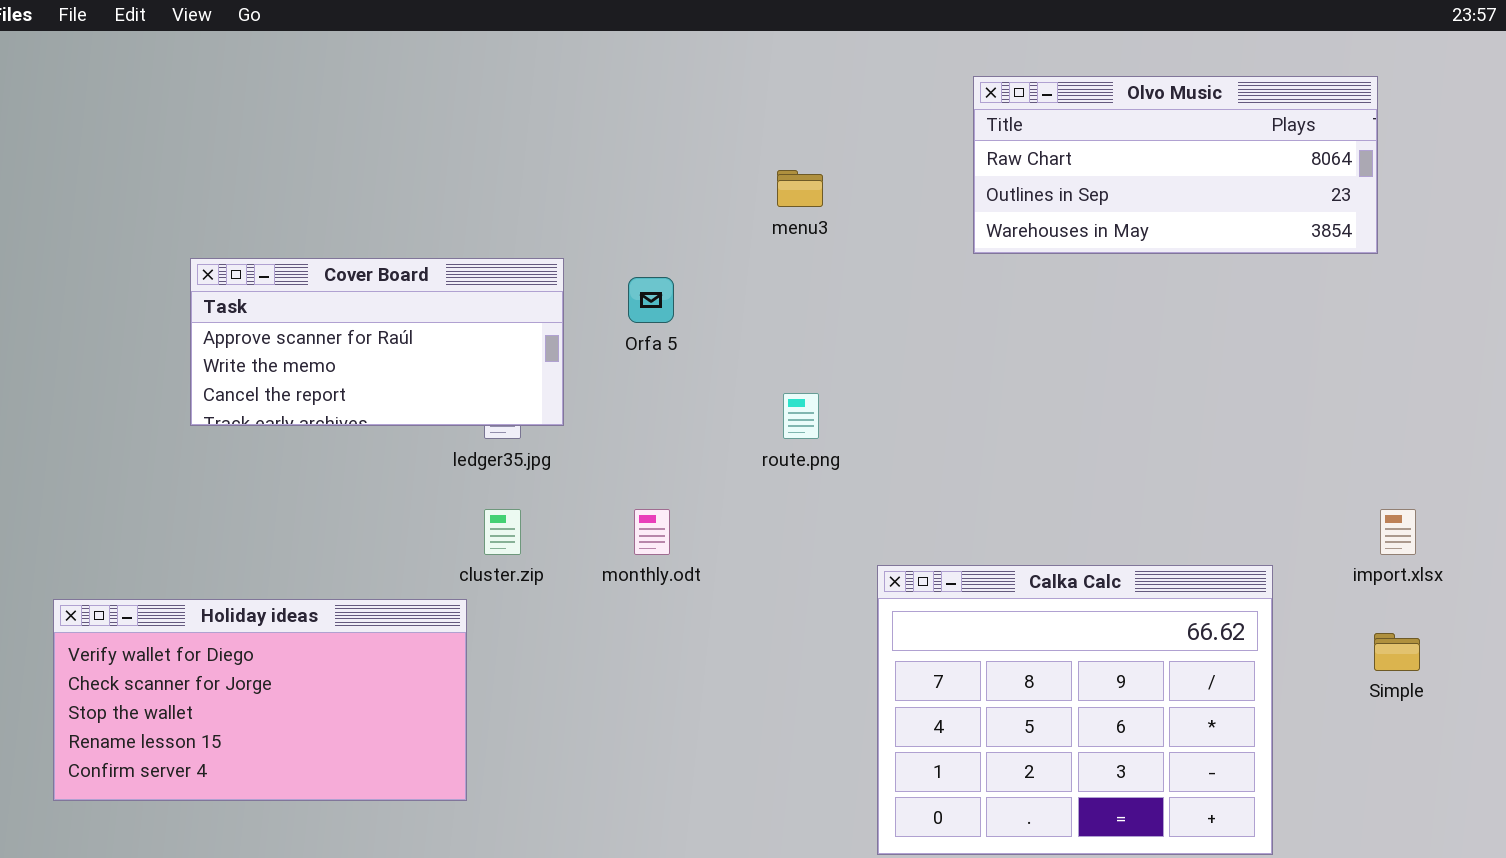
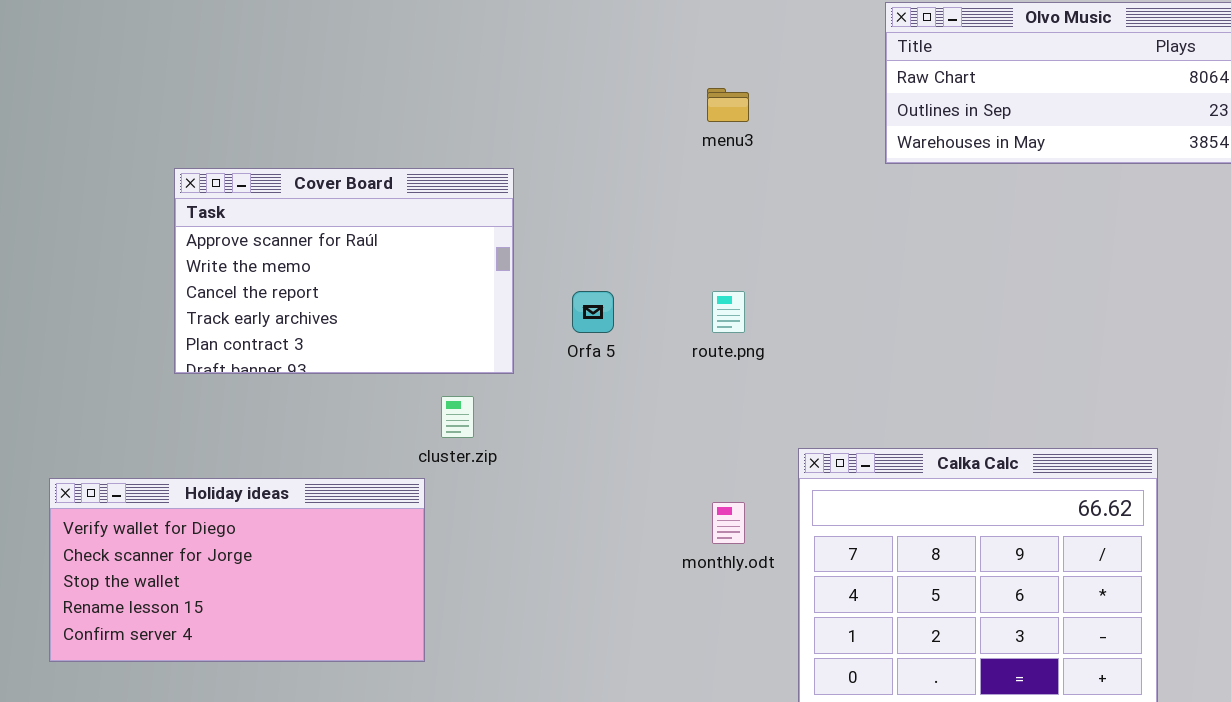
Cover Board: [190,258,564,426] -> [174,168,514,374], resized
Orfa 5: [628,277,674,323] -> [572,291,614,333], moved
monthly.odt: [634,509,670,555] -> [712,502,745,544], moved

